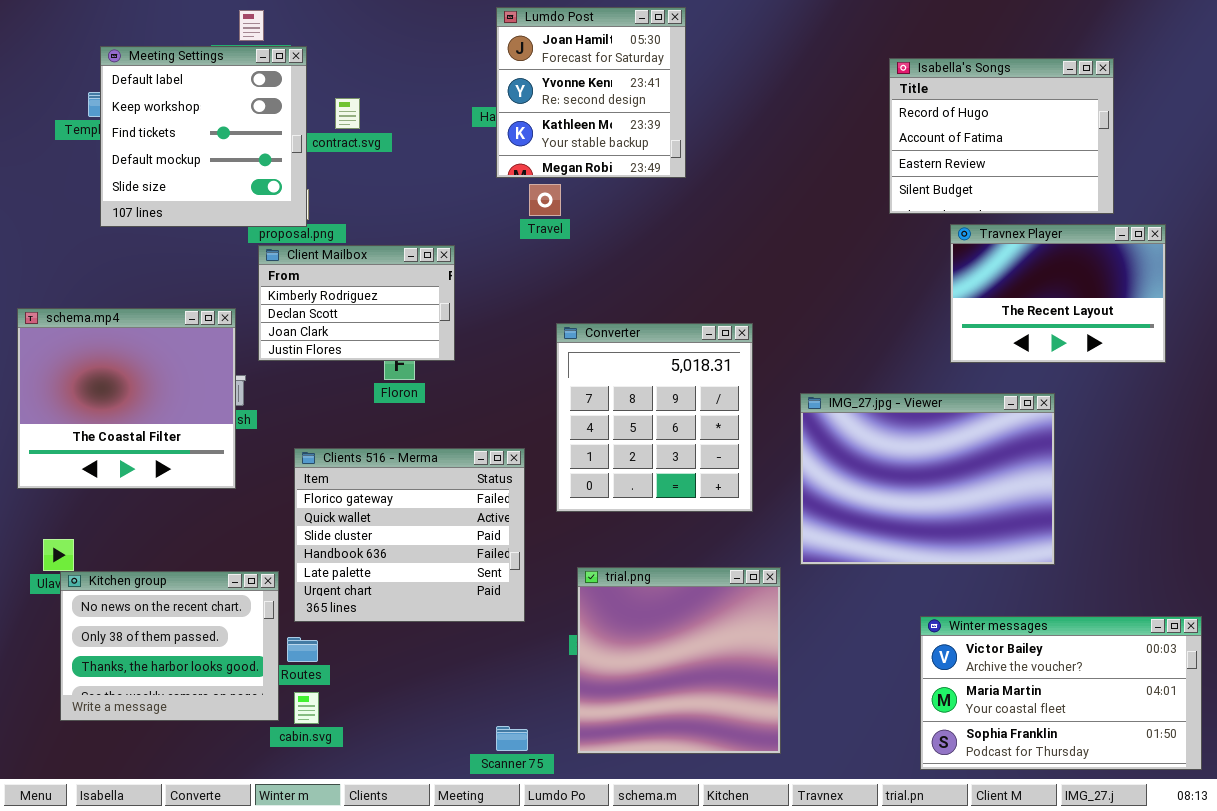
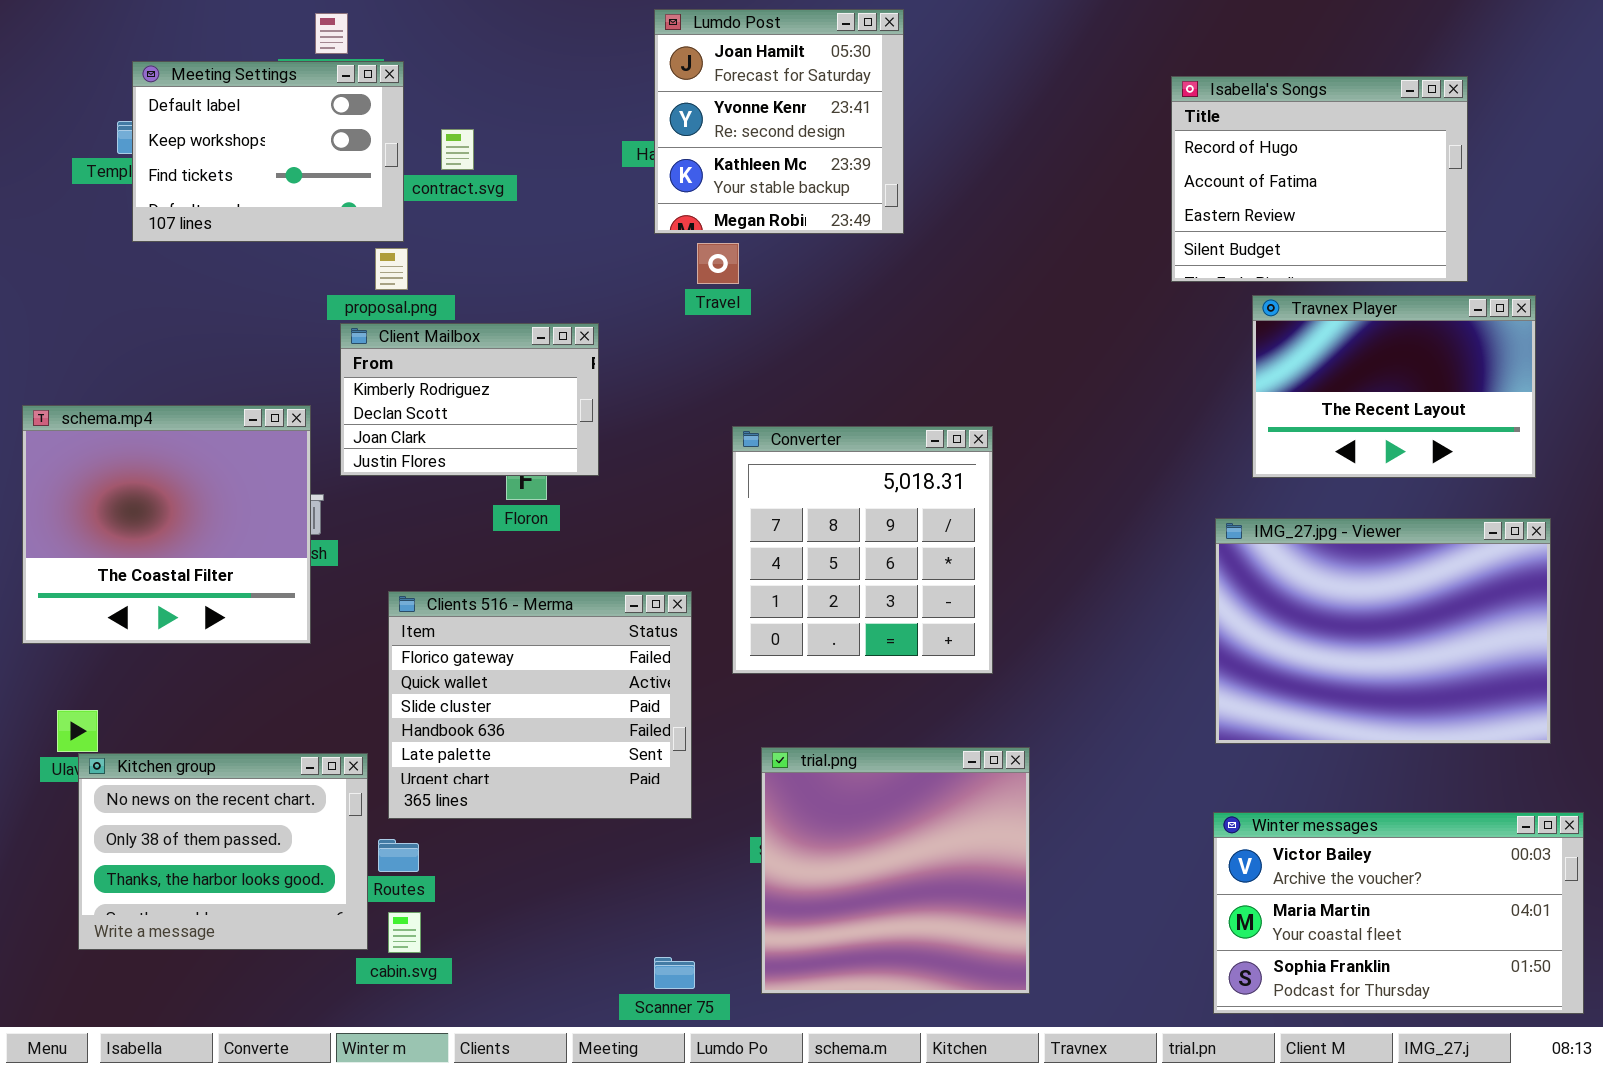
Meeting Settings: [100,46,307,227] -> [132,61,404,242], resized
IMG_27.jpg - Viewer: [800,393,1055,565] -> [1215,518,1551,744], moved

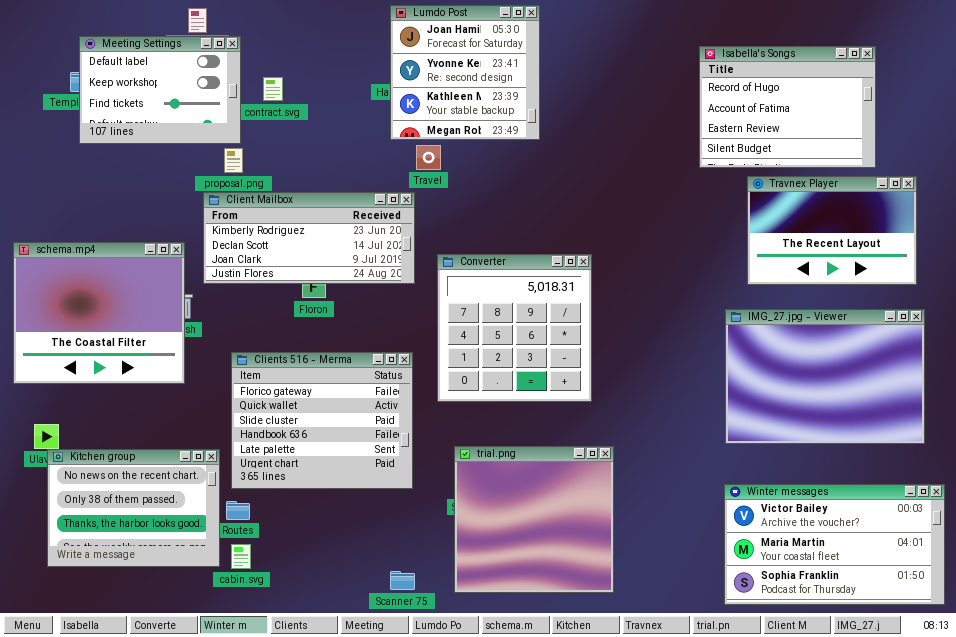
Client Mailbox: [340,323,599,476] -> [203,192,415,284], resized

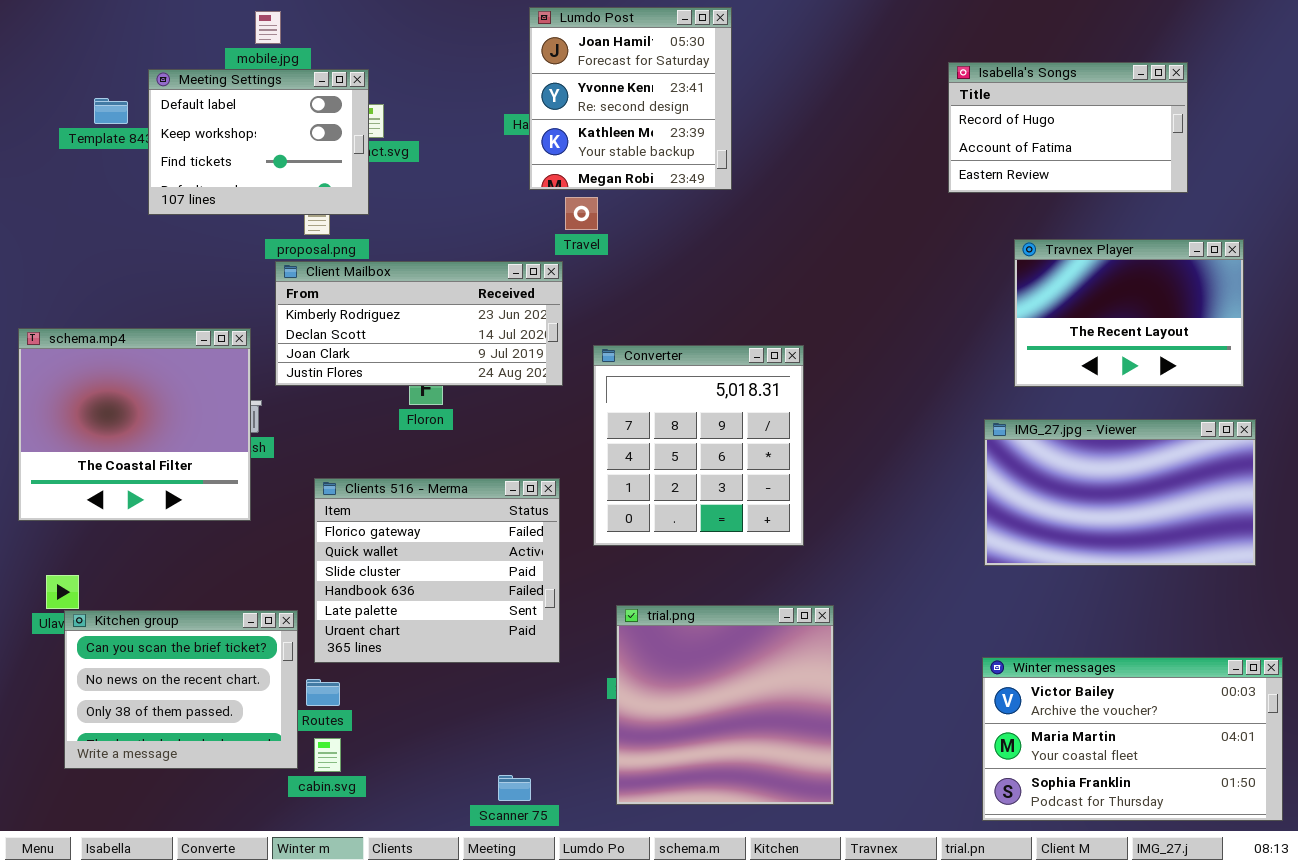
Meeting Settings: [79,36,241,144] -> [148,69,369,215], moved
Isabella's Songs: [699,46,876,168] -> [948,62,1188,193], resized
IMG_27.jpg - Viewer: [725,309,925,444] -> [984,419,1256,566], resized
Kitchen group: [47,449,220,567] -> [64,610,298,769], scrolled up 1 row
Scanner 75: [390,571,415,590] -> [498,775,531,801], moved

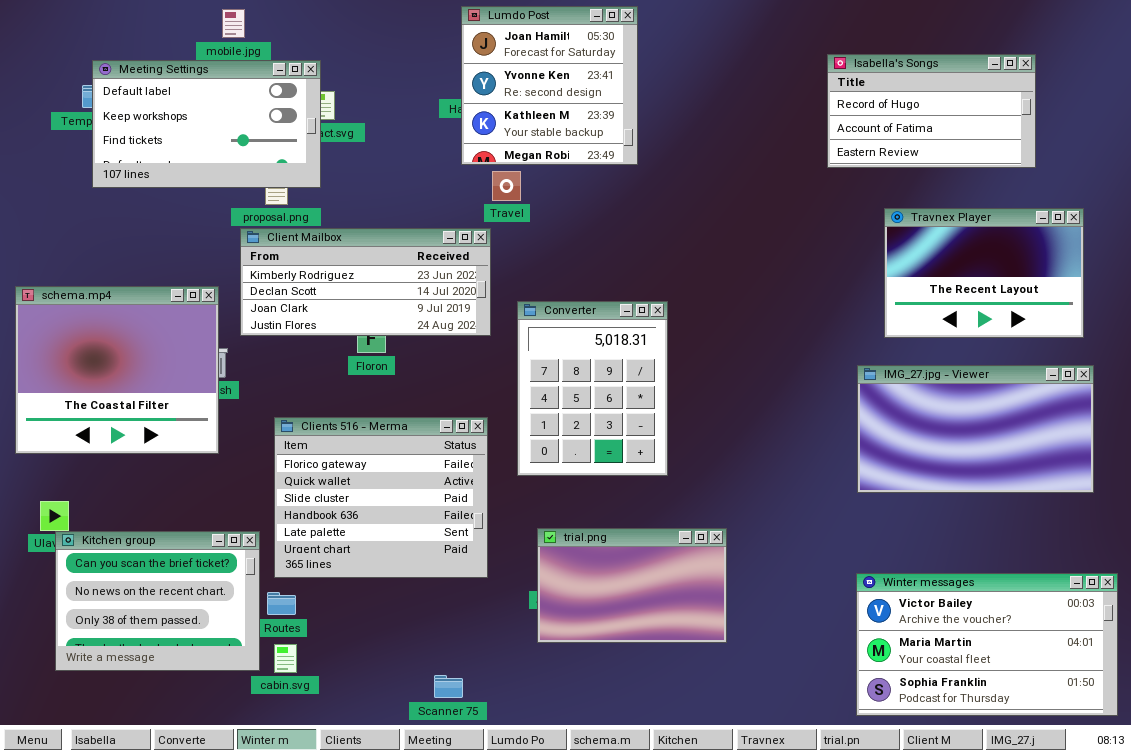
Meeting Settings: [148,69,369,215] -> [92,60,321,188], resized
Converter: [593,345,804,546] -> [517,301,668,476], resized
trial.png: [616,605,834,805] -> [537,528,727,643], resized

